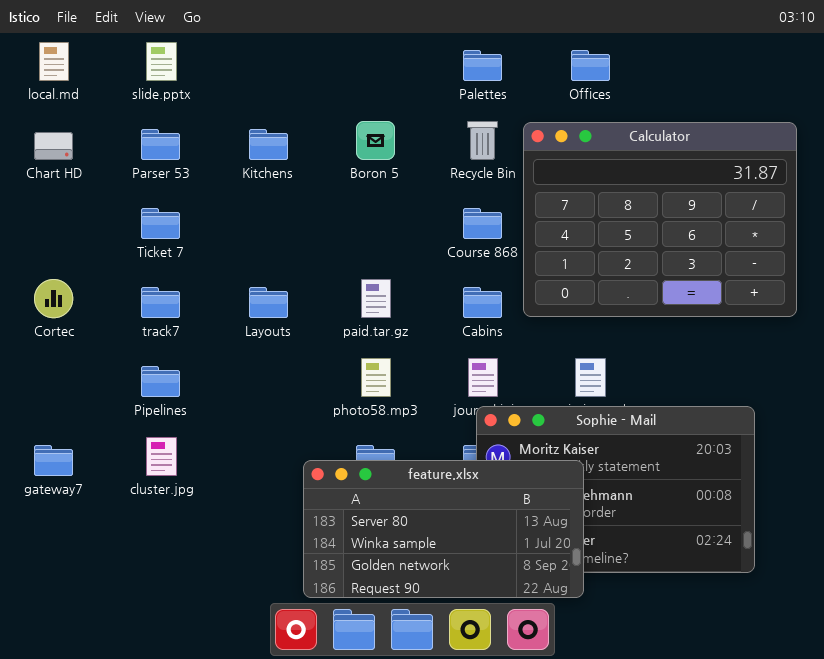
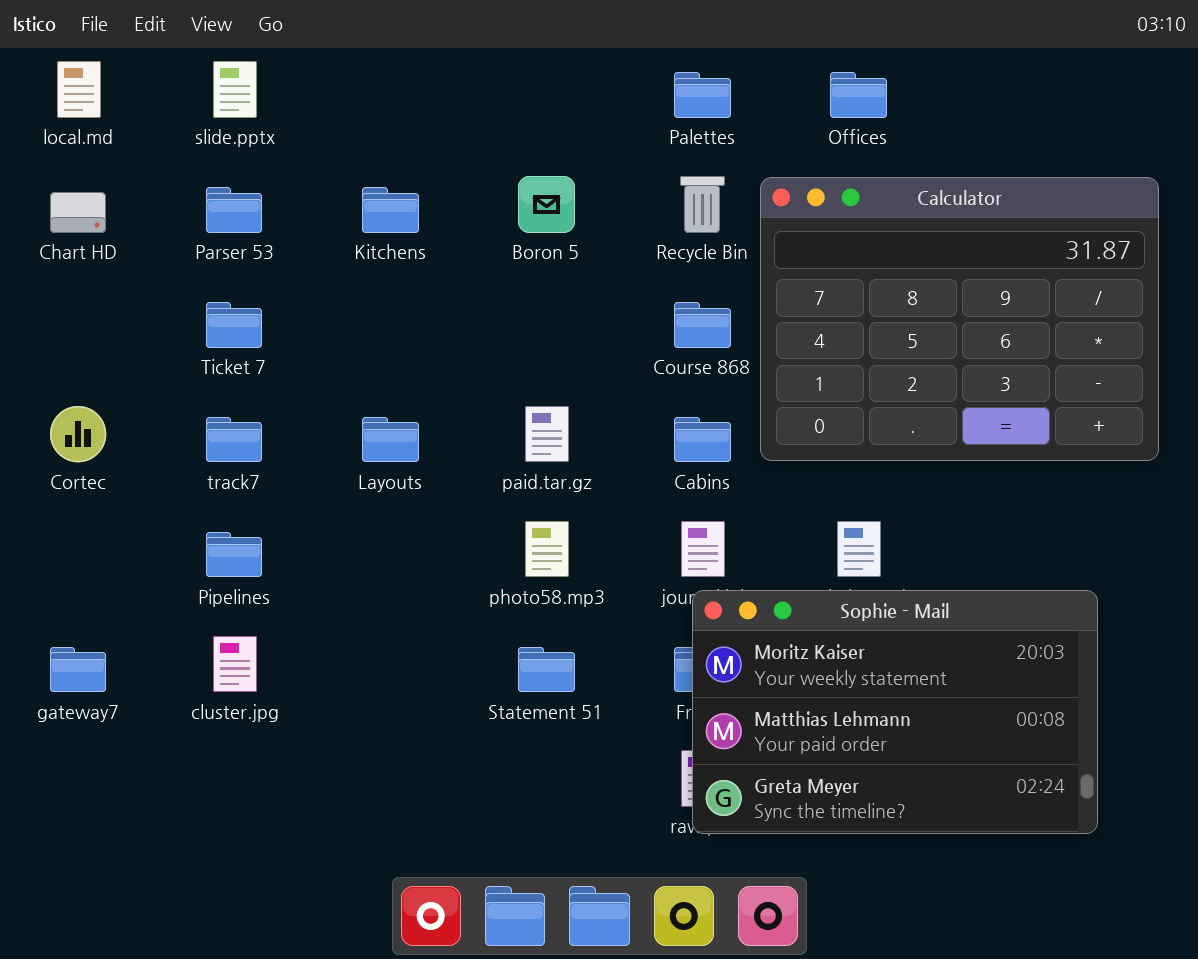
feature.xlsx: [303,460,584,598] -> none, closed

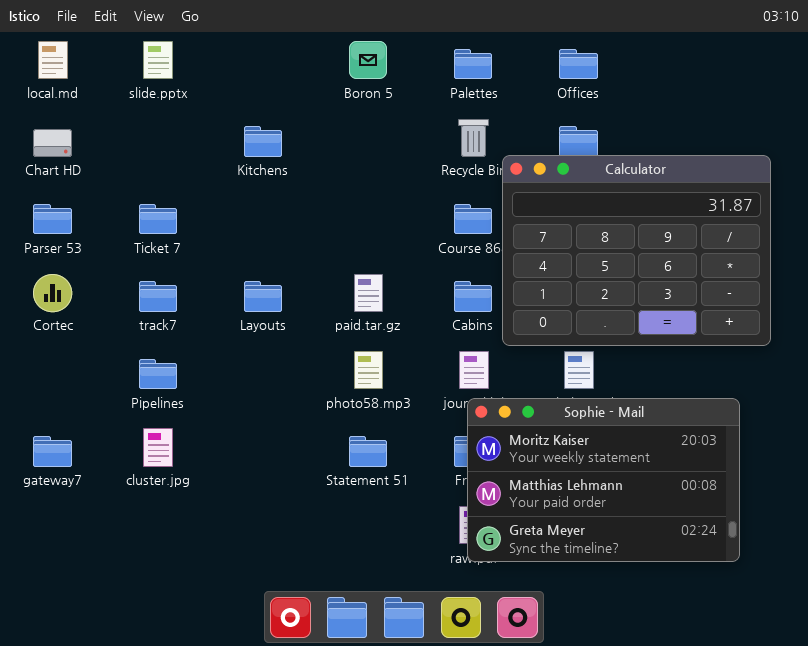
Boron 5: [518,176,575,233] -> [349,41,387,79], moved
Calculator: [760,177,1159,461] -> [502,155,771,346], moved
Parser 53: [206,187,262,233] -> [33,204,72,234], moved

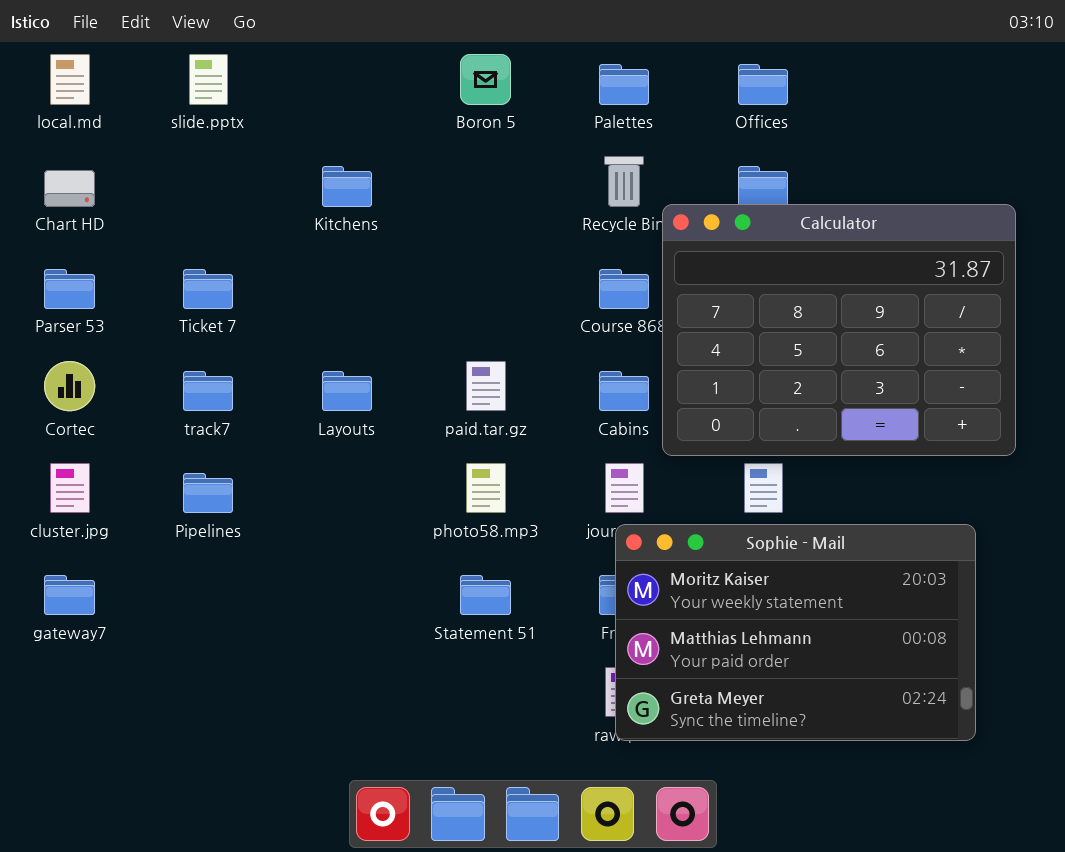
cluster.jpg: [143,428,173,467] -> [50,463,90,513], moved

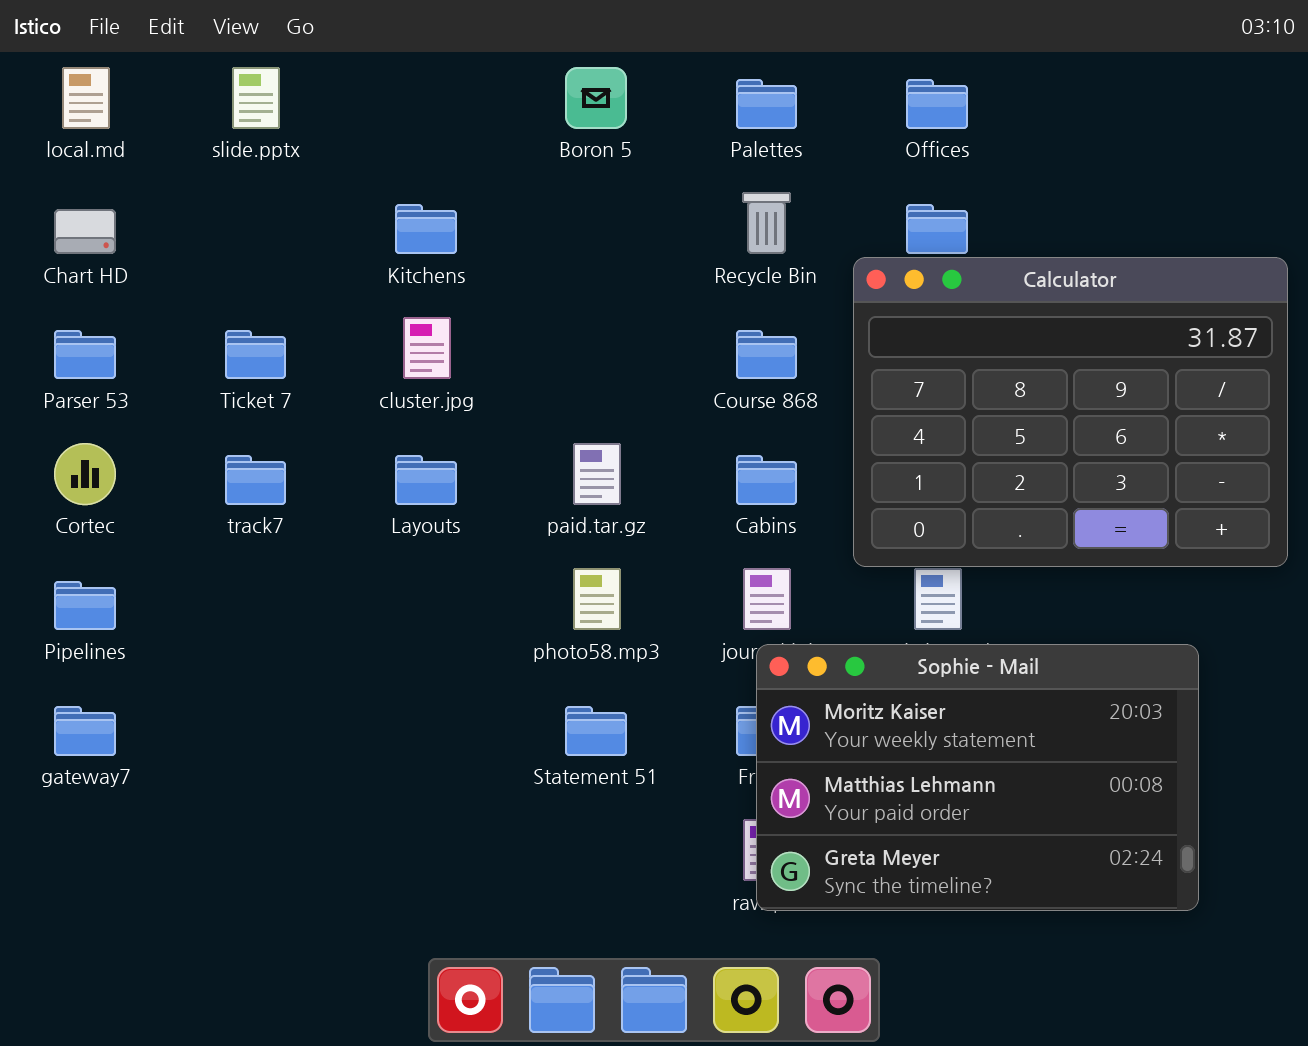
Calculator: [662,204,1016,456] -> [853,257,1288,567], moved
cluster.jpg: [50,463,90,513] -> [403,317,451,379], moved
Pipelines: [183,473,233,513] -> [54,581,116,630], moved

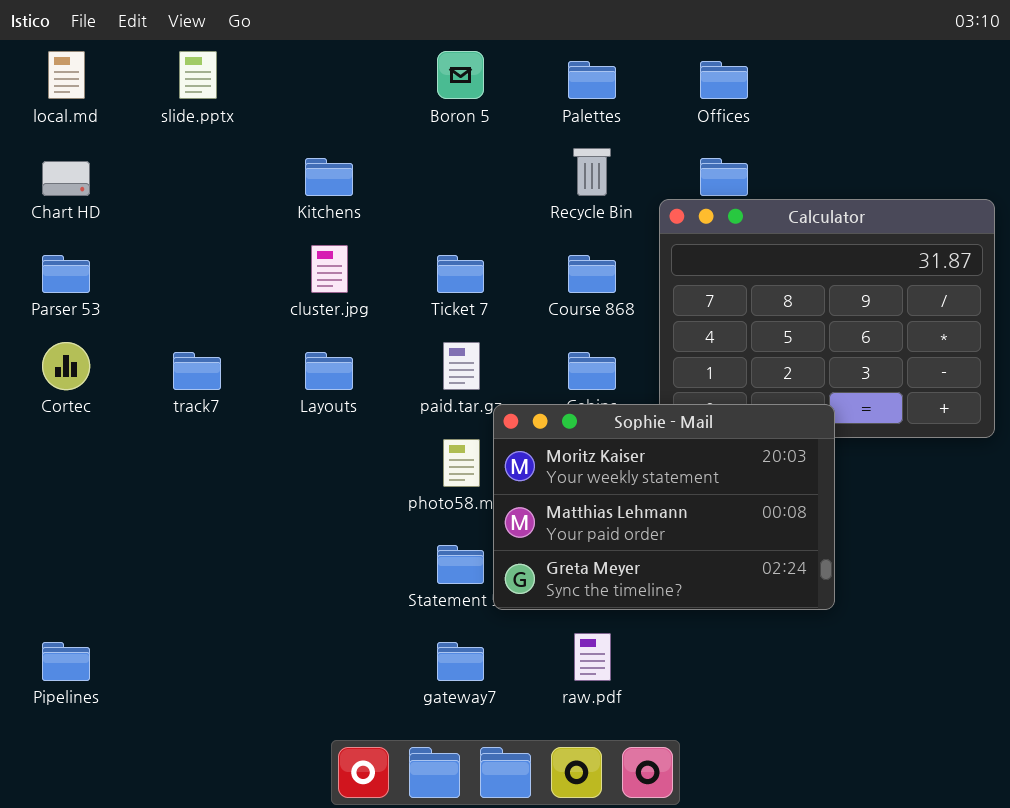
Ticket 7: [225,330,286,379] -> [437,255,484,293], moved
Pipelines: [54,581,116,630] -> [42,642,90,681], moved
Sophie - Mail: [756,644,1199,911] -> [493,404,835,610], moved
gateway7: [54,706,116,756] -> [437,642,484,681], moved

